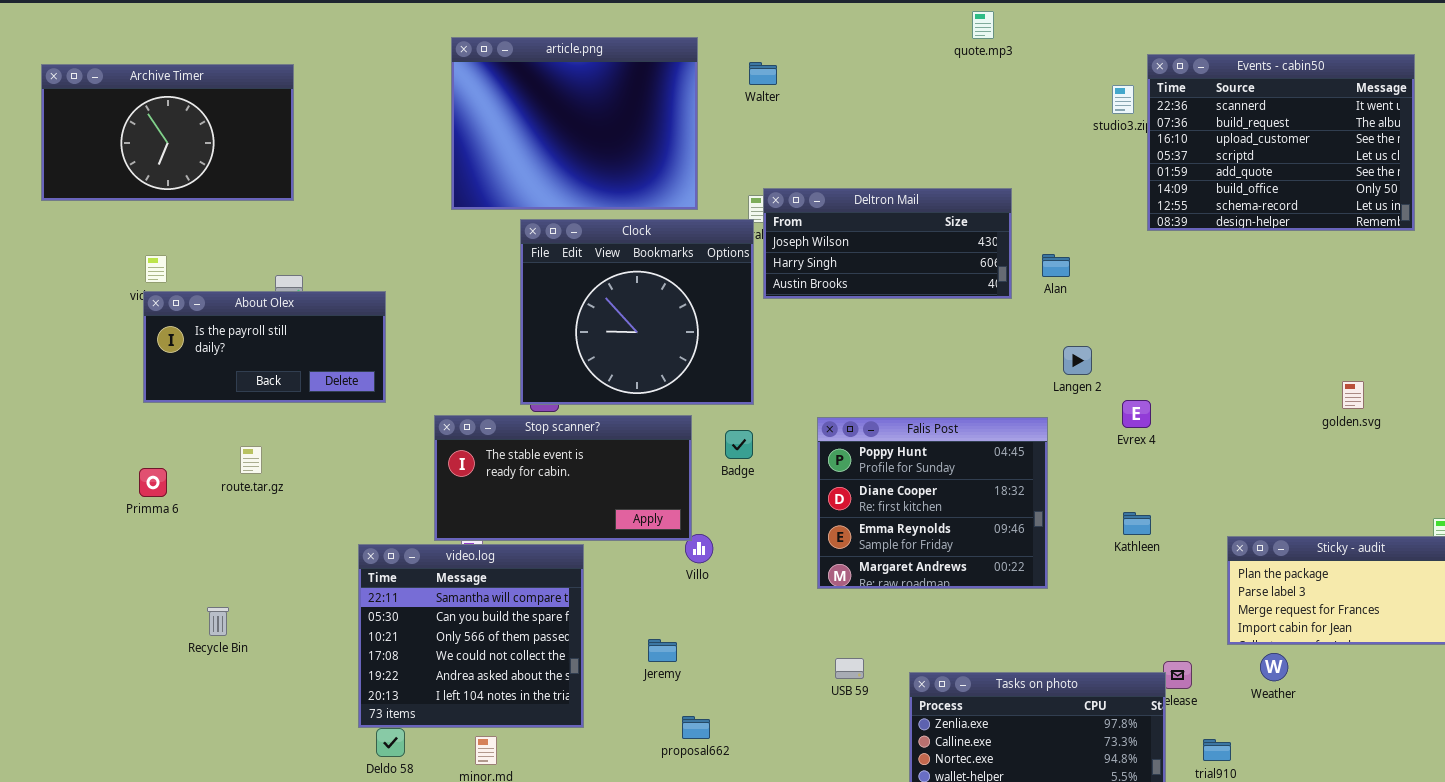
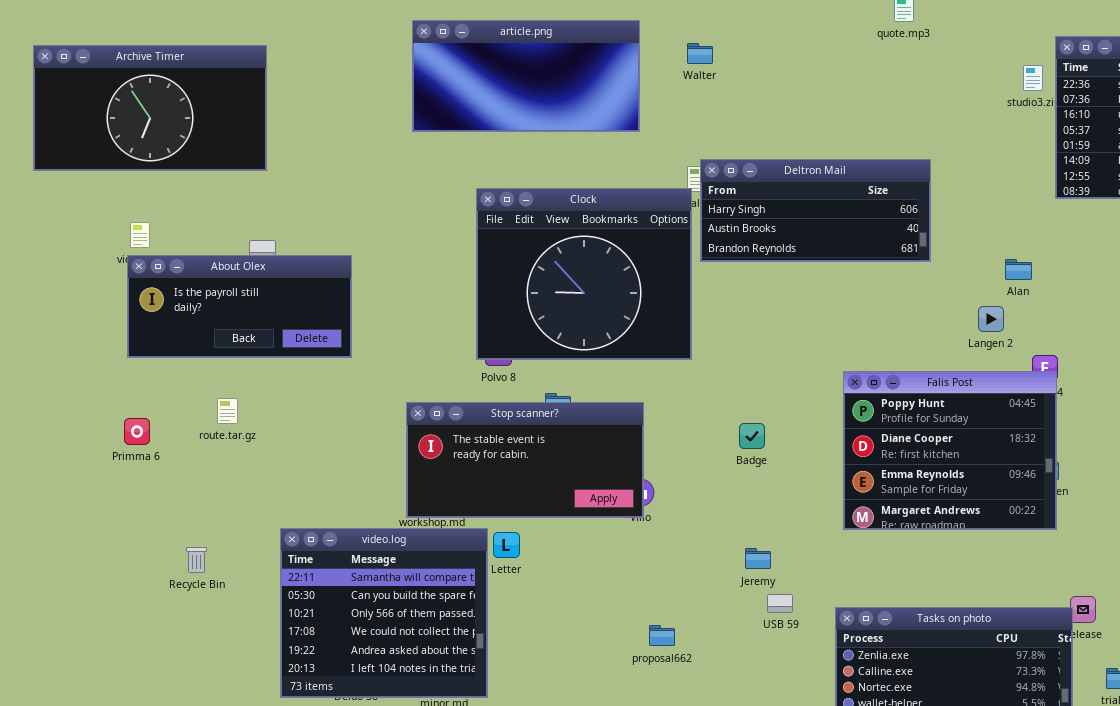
article.png: [451,37,698,210] -> [412,20,640,132], resized
Deltron Mail: [763,188,1012,299] -> [700,159,931,262], scrolled down 1 row
Alan: [1042,254,1070,277] -> [1005,259,1032,280], moved
Stop scanner?: [434,415,692,541] -> [406,402,644,518], moved
Falis Post: [817,417,1048,589] -> [843,371,1057,530], moved
Badge: [725,430,753,459] -> [739,423,765,449], moved
video.log: [358,544,584,728] -> [280,528,488,698], moved
Jeremy: [648,639,677,662] -> [745,548,771,569], moved
proposal662: [682,716,710,739] -> [649,625,675,646], moved

